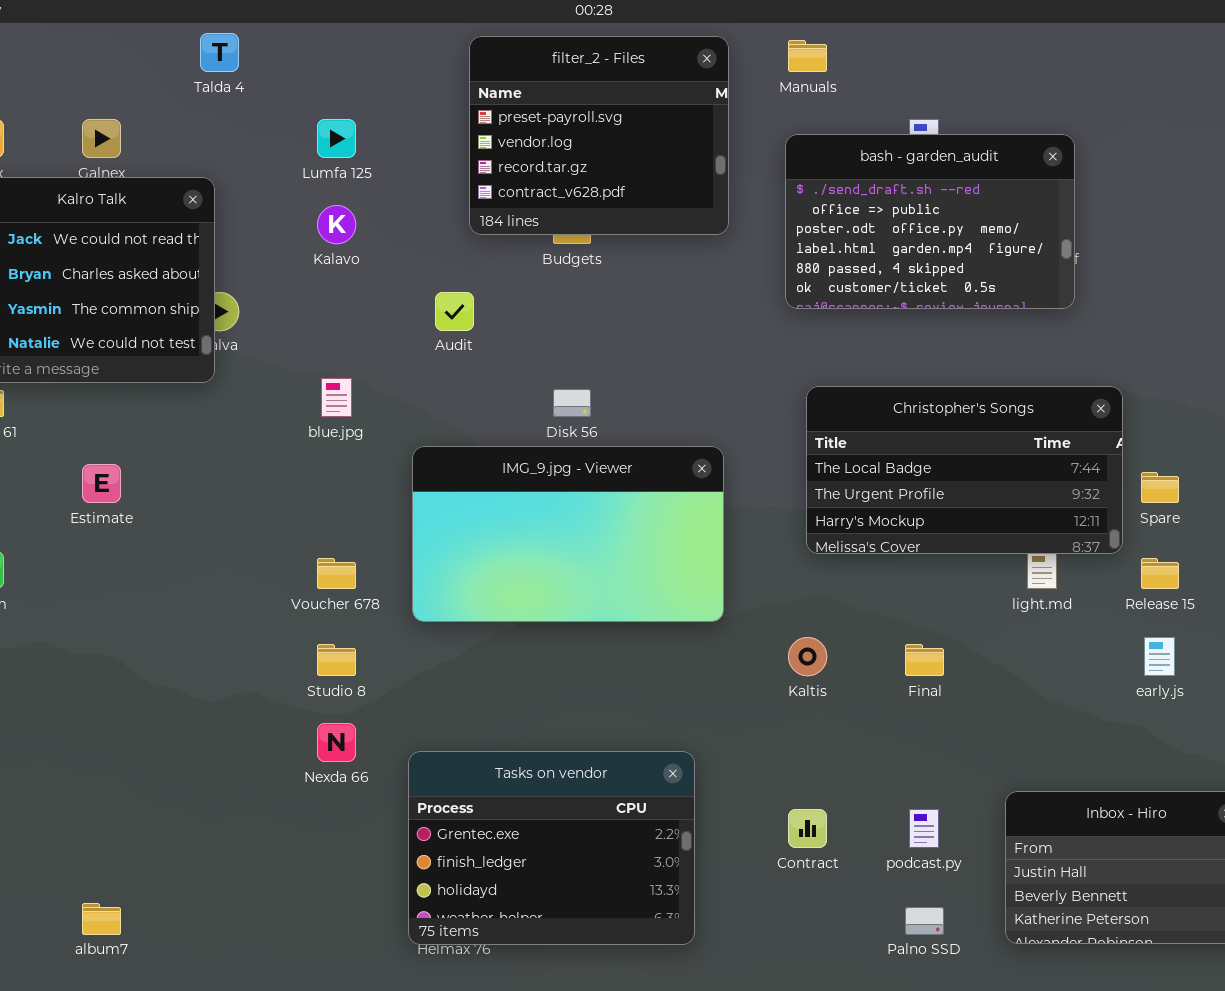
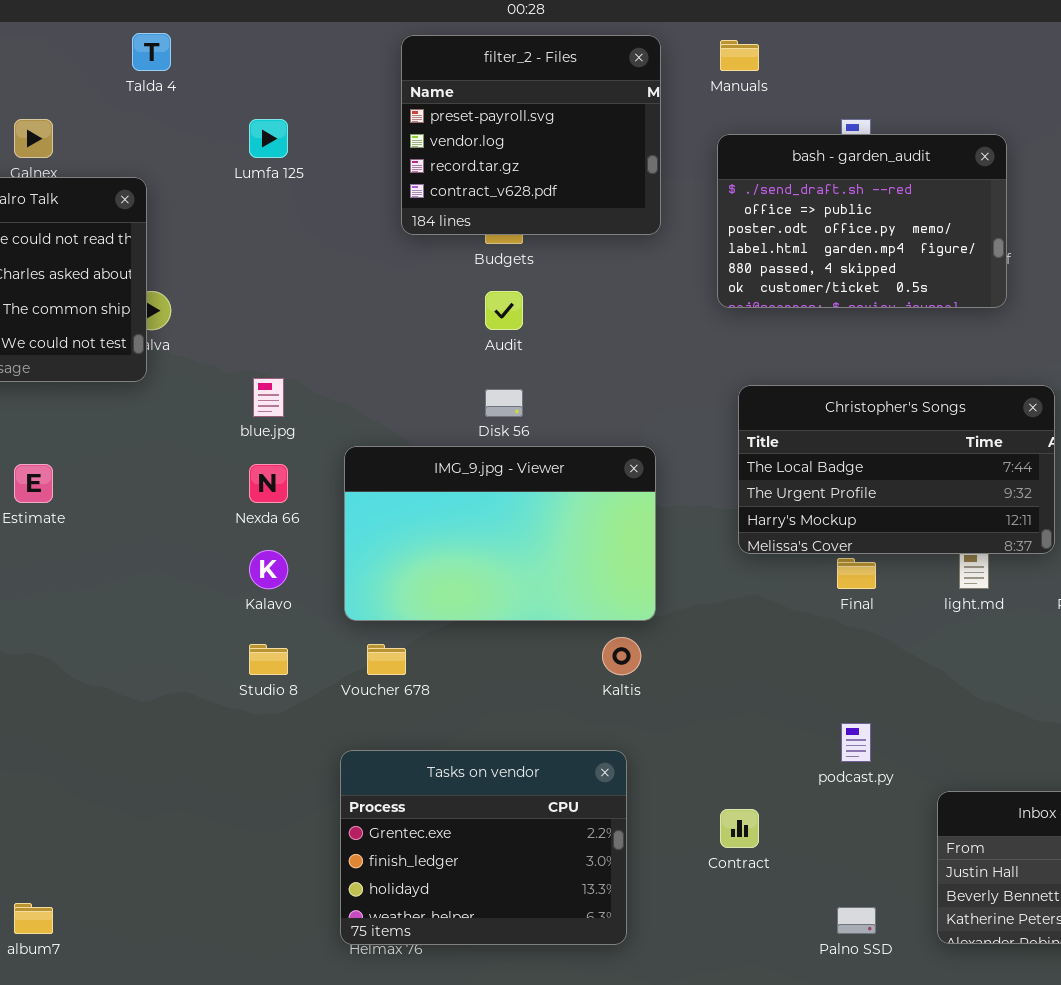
Kalavo: [317,205,356,244] -> [249,550,288,589], moved
Audit: [435,292,474,331] -> [485,291,523,330], moved
Voucher 678: [317,558,356,589] -> [367,644,406,675], moved
Kaltis: [788,637,827,676] -> [602,637,641,675], moved
Final: [905,644,944,676] -> [837,558,876,589], moved
Nexda 66: [317,723,356,762] -> [249,464,288,503], moved
podcast.py: [909,809,939,848] -> [841,723,871,762], moved

